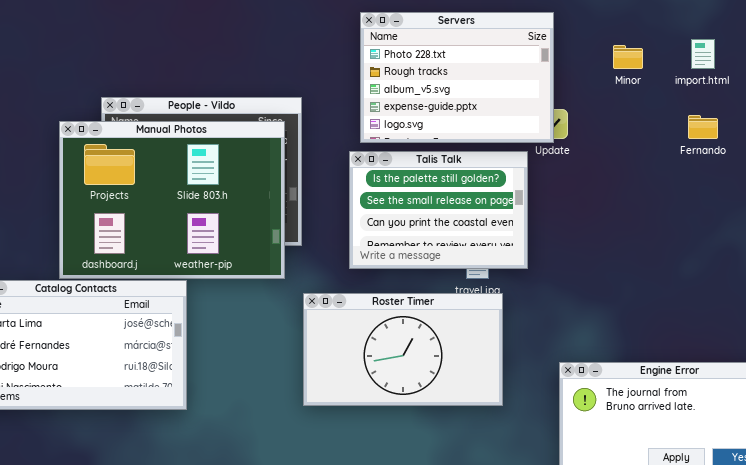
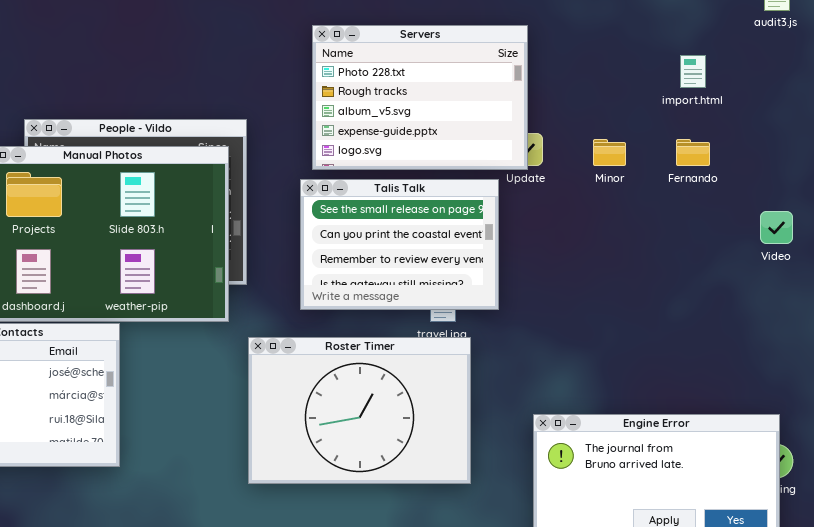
Minor: [613,45,643,69] -> [593,139,626,166], moved
Talis Talk: [349,151,528,269] -> [300,179,499,310], scrolled down 1 row
Roster Timer: [303,293,503,406] -> [248,337,471,484], resized

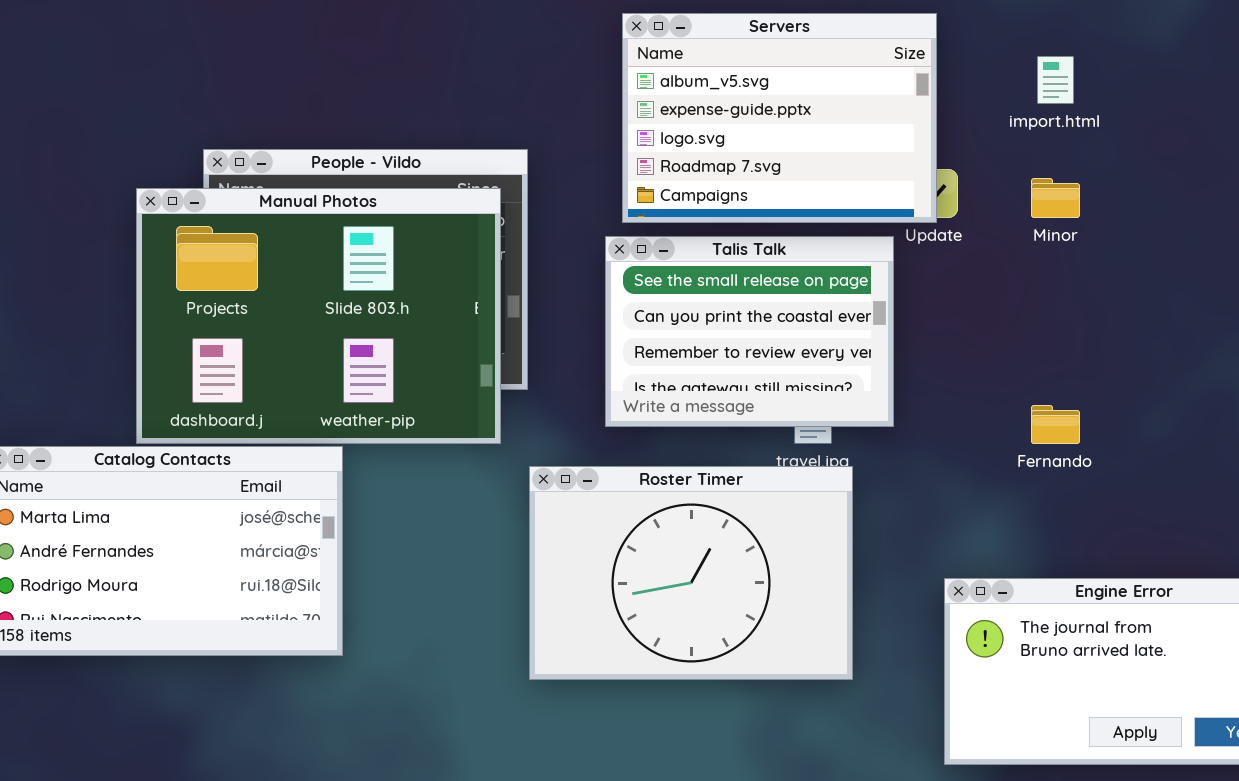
Servers: [312,25,528,170] -> [622,13,937,223], scrolled down 2 rows
import.html: [680,55,706,88] -> [1037,56,1074,104], moved
Fernando: [676,139,710,166] -> [1031,405,1080,444], moved

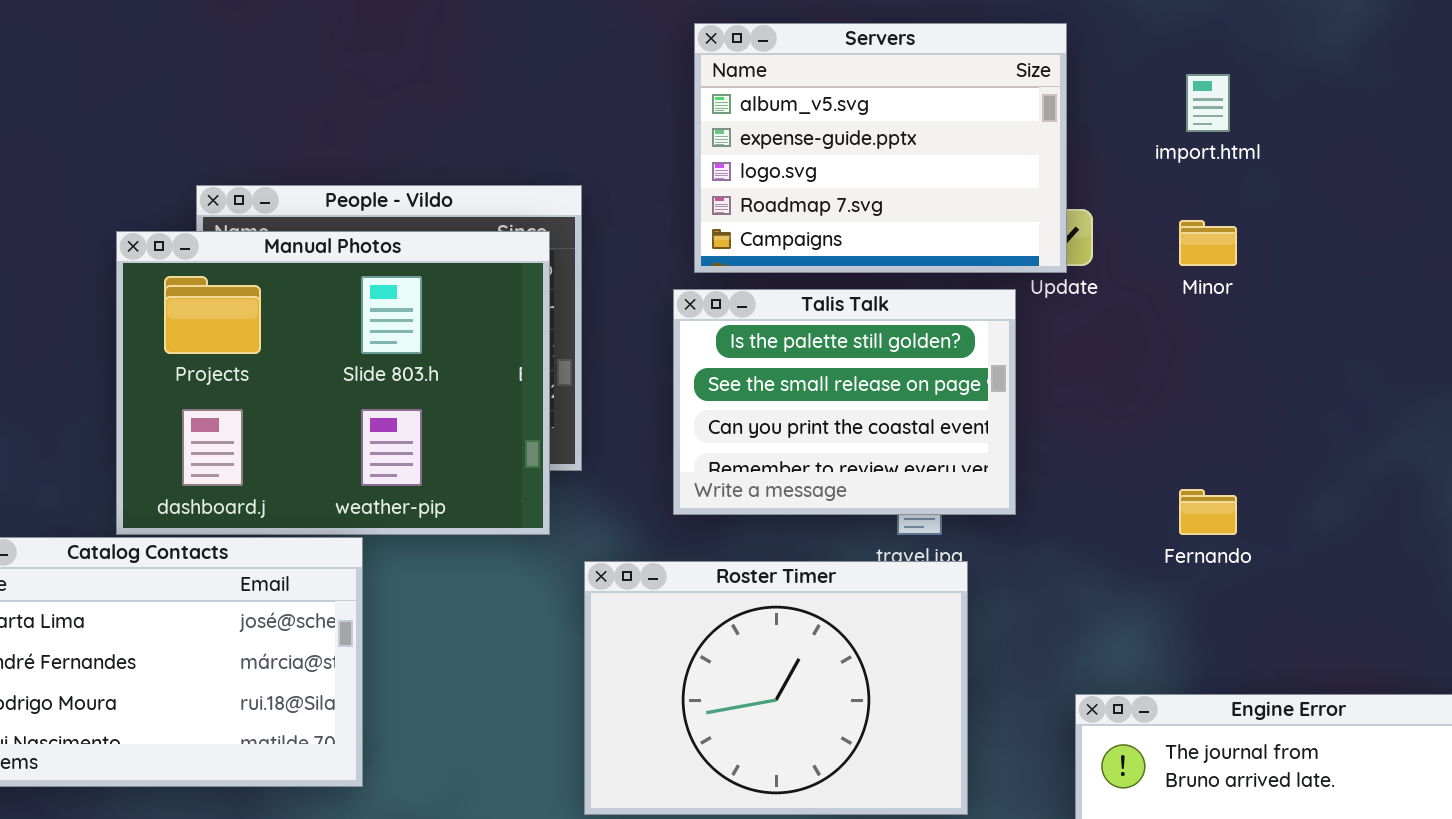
Talis Talk: [605,236,894,427] -> [673,289,1016,515], scrolled up 1 row

